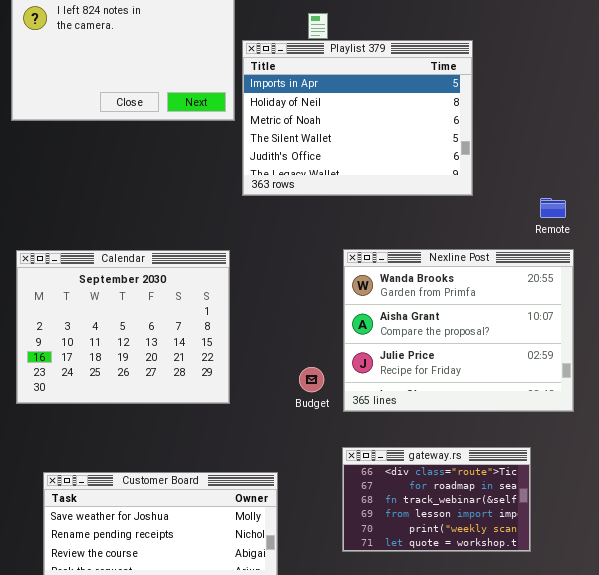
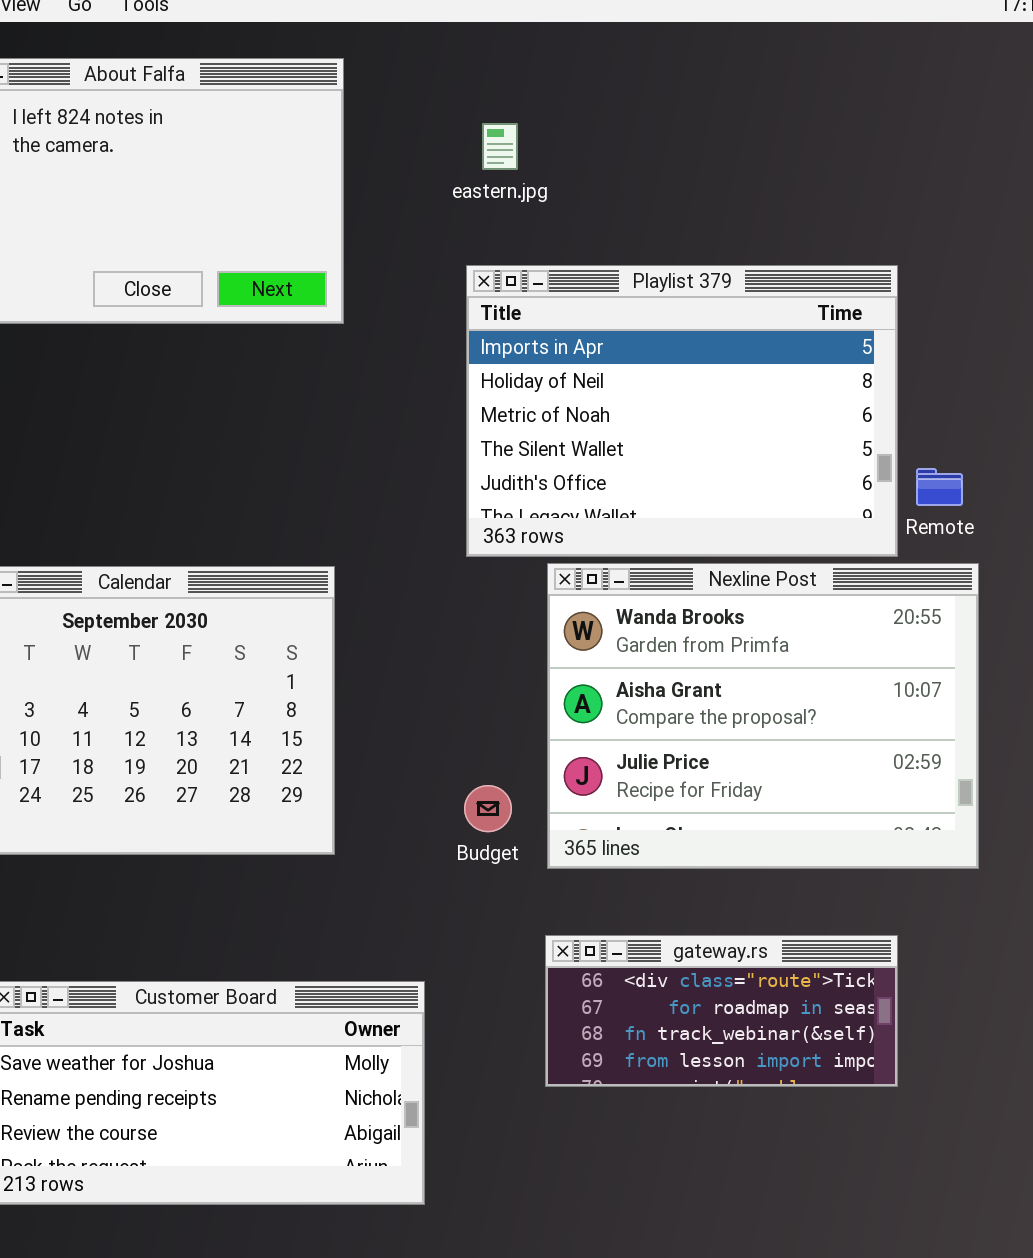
Playlist 379: [242,40,473,196] -> [466,265,898,557], moved
gateway.rs: [342,447,531,552] -> [545,935,898,1087], resized

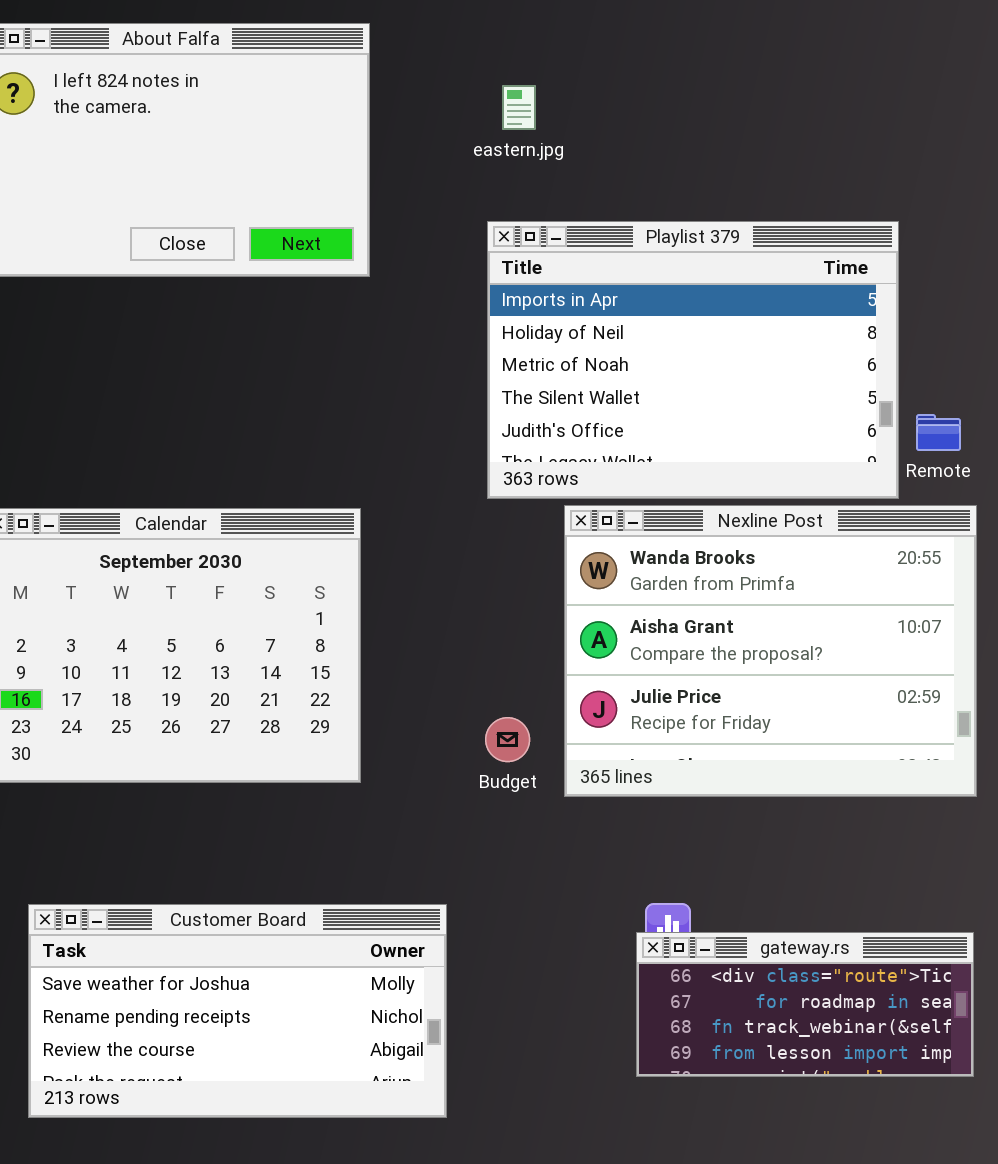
gateway.rs: [545,935,898,1087] -> [636,932,974,1077], moved

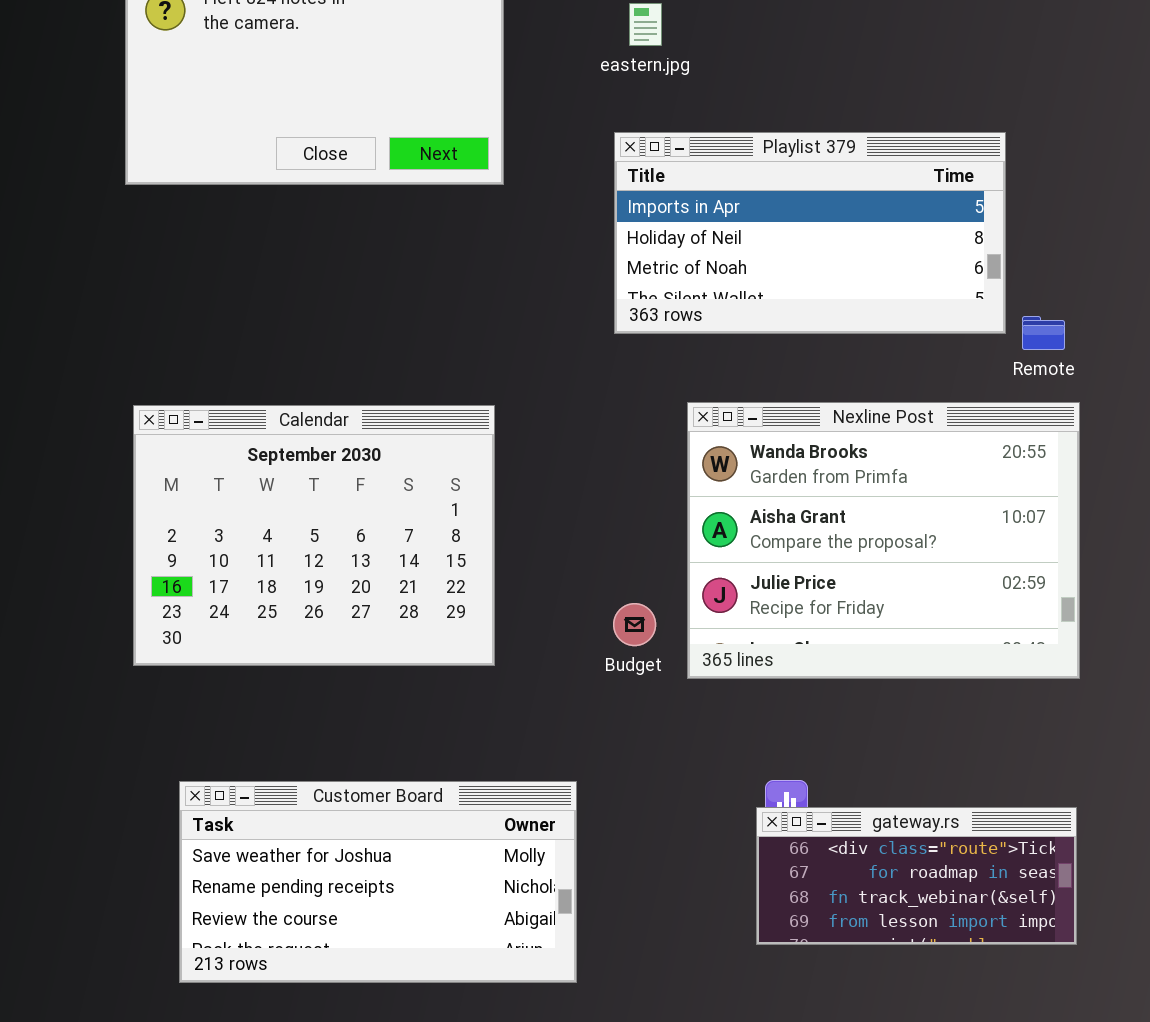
Playlist 379: [487,221,899,499] -> [614,132,1006,334], resized

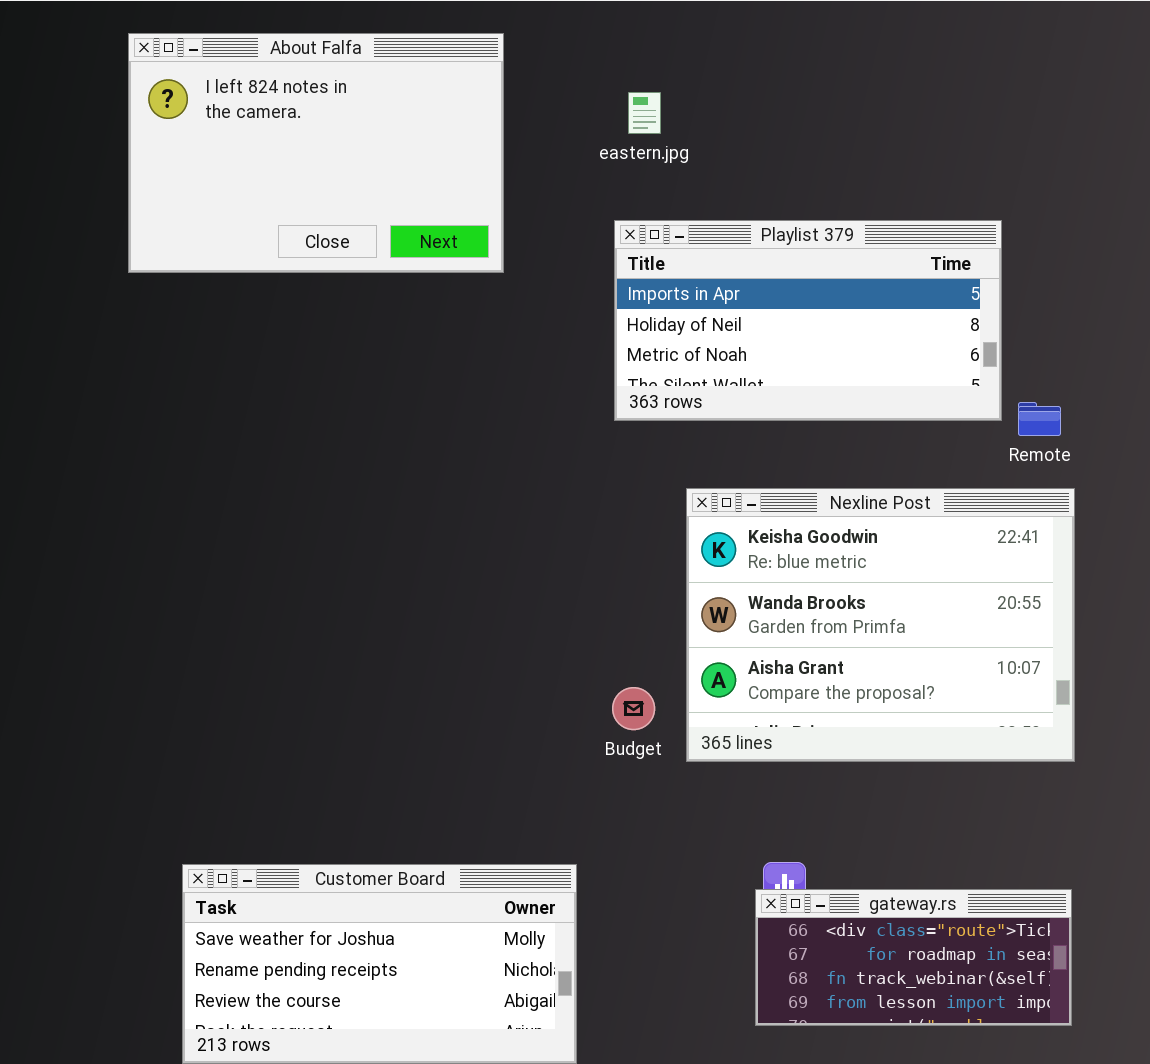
Nexline Post: [687,402,1080,679] -> [686,488,1075,762], scrolled up 1 row
Calendar: [133,405,495,666] -> none, closed

